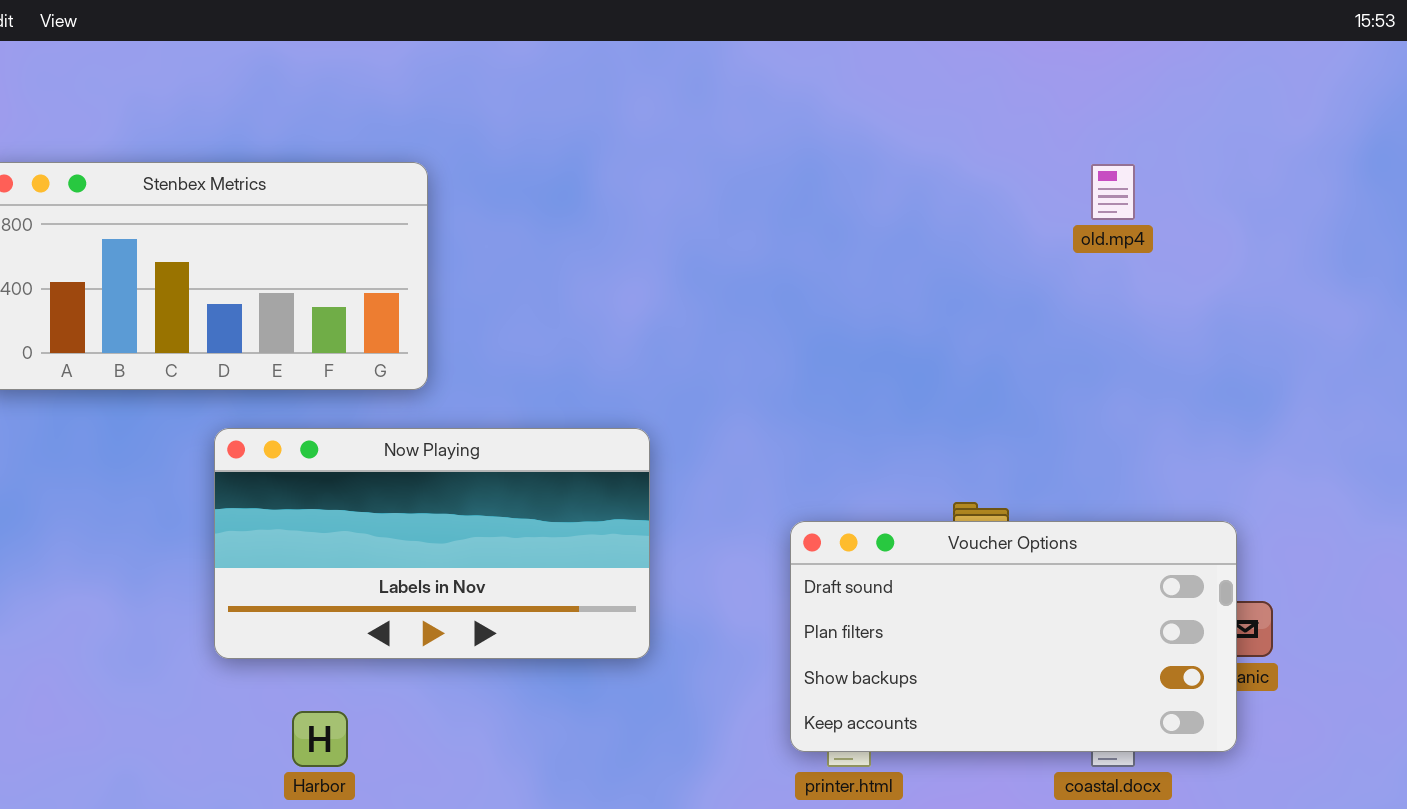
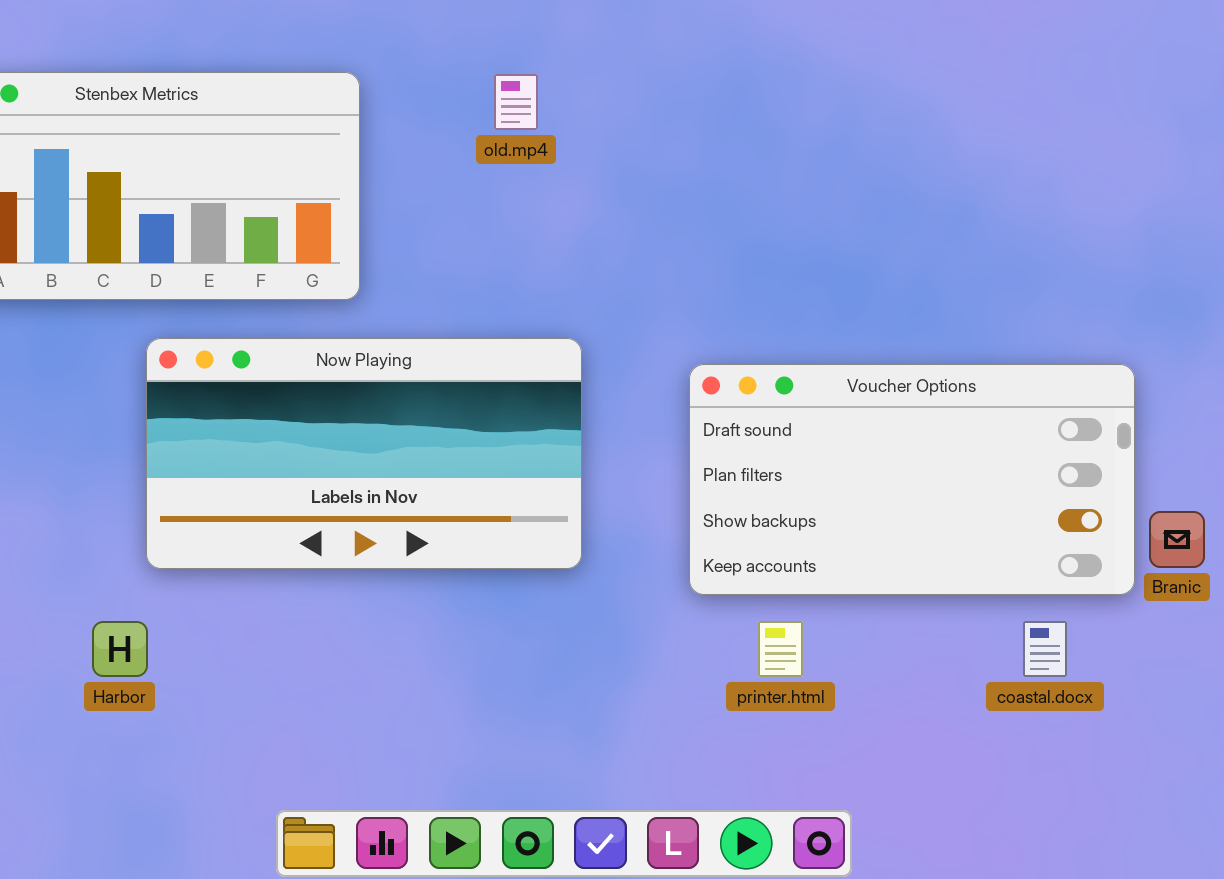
old.mp4: [1091,164,1135,220] -> [494,74,538,130], moved
Voucher Options: [790,521,1237,752] -> [689,364,1135,595], moved
Harbor: [292,711,348,767] -> [92,621,148,677], moved

